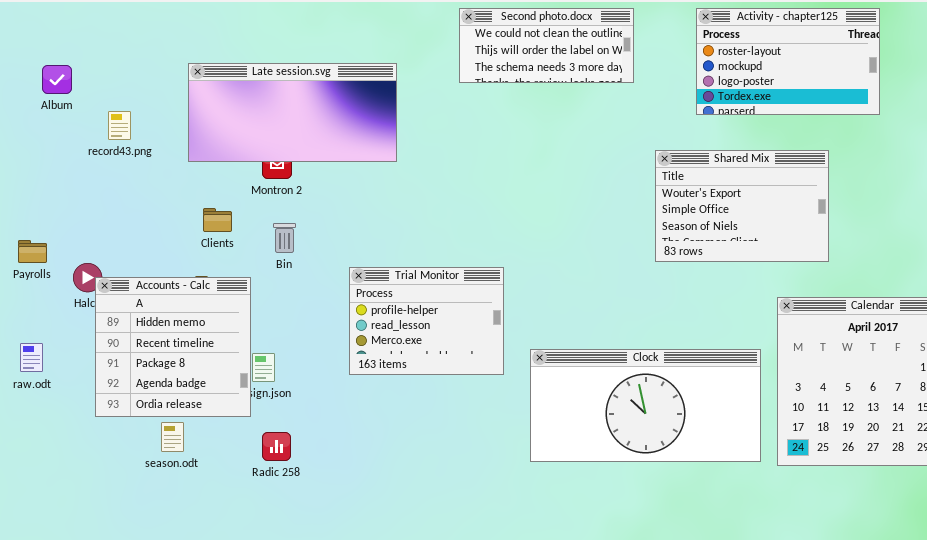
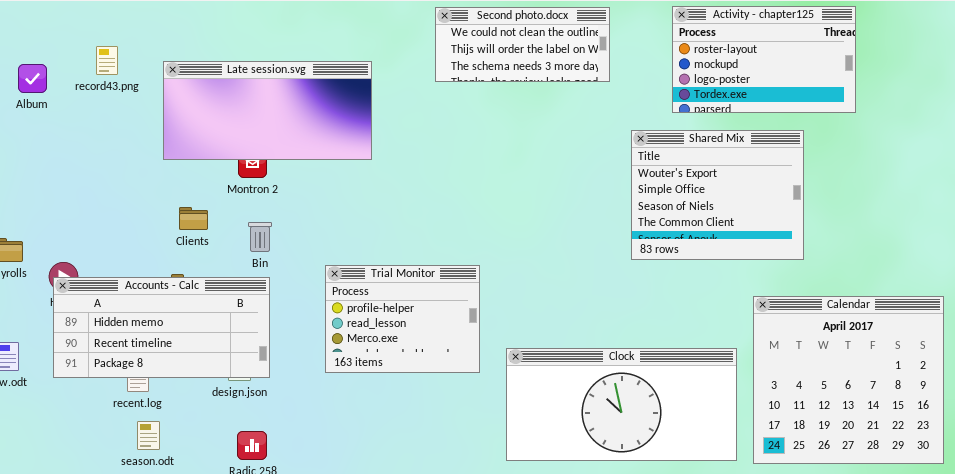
record43.png: [108,111,131,140] -> [96,46,118,75], moved
Shared Mix: [655,150,829,262] -> [631,130,804,260], resized
Accounts - Calc: [95,277,251,417] -> [53,277,270,378], moved, resized

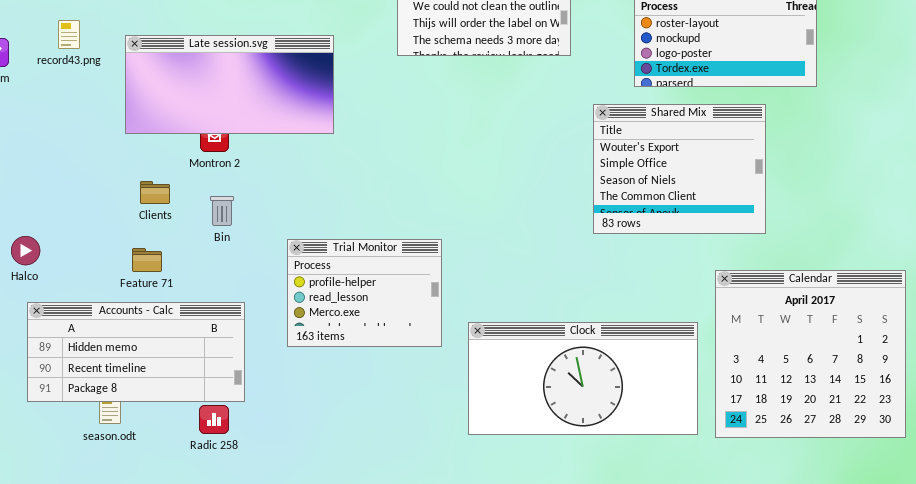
Accounts - Calc: [53,277,270,378] -> [27,302,245,402], moved

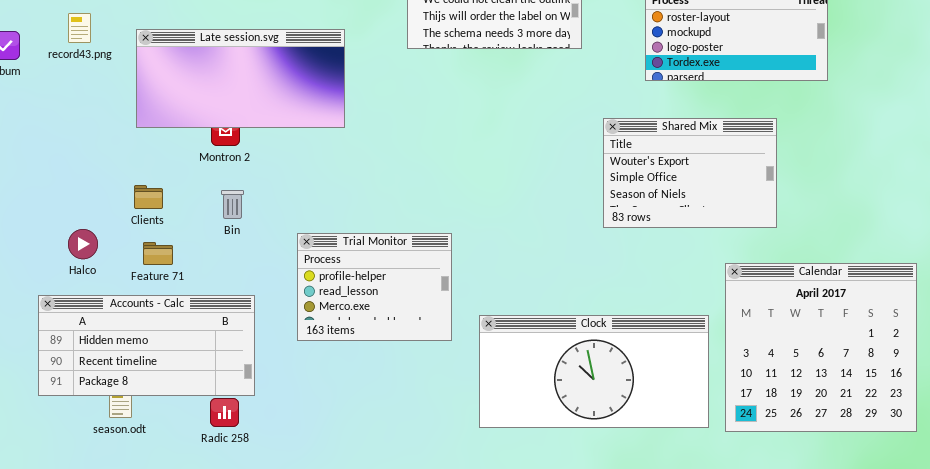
Shared Mix: [593,104,766,234] -> [603,118,777,228], resized
Clients: [140,181,170,204] -> [134,185,163,209], moved
Halco: [11,236,40,265] -> [68,229,98,259], moved

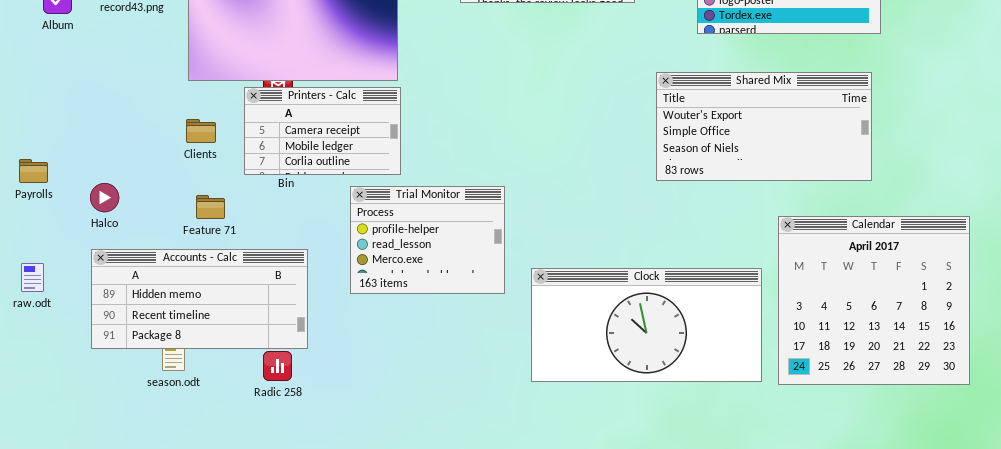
Shared Mix: [603,118,777,228] -> [656,72,872,181], resized
Printers - Calc: none -> [244,87,401,175], opened
Clients: [134,185,163,209] -> [186,119,216,143], moved
Halco: [68,229,98,259] -> [90,183,119,212], moved

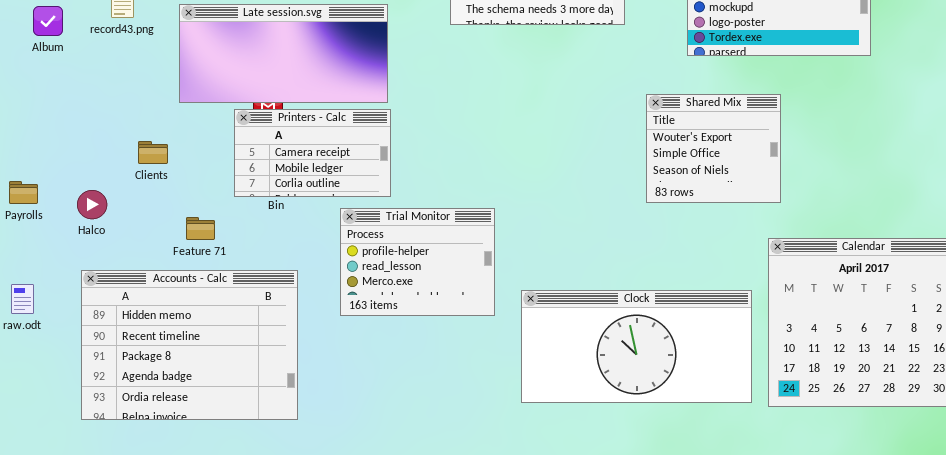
Shared Mix: [656,72,872,181] -> [646,94,781,203], resized
Clients: [186,119,216,143] -> [138,141,168,164], moved
Halco: [90,183,119,212] -> [77,190,107,219], moved
Accounts - Calc: [91,249,308,349] -> [81,270,298,420], resized

